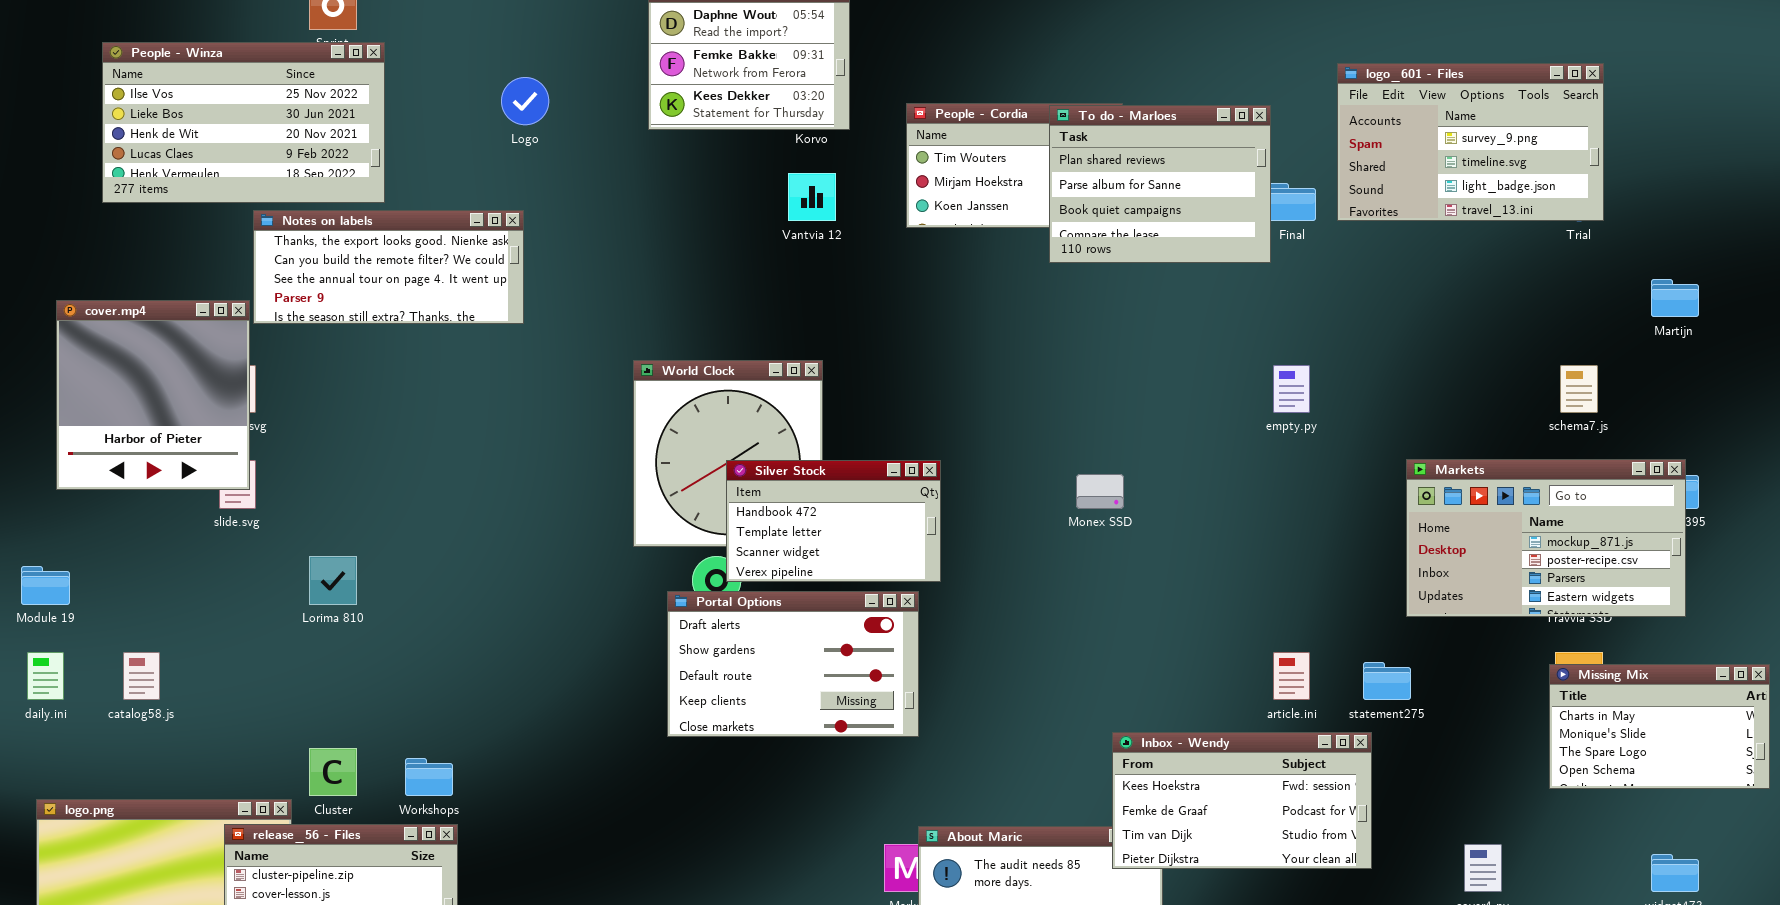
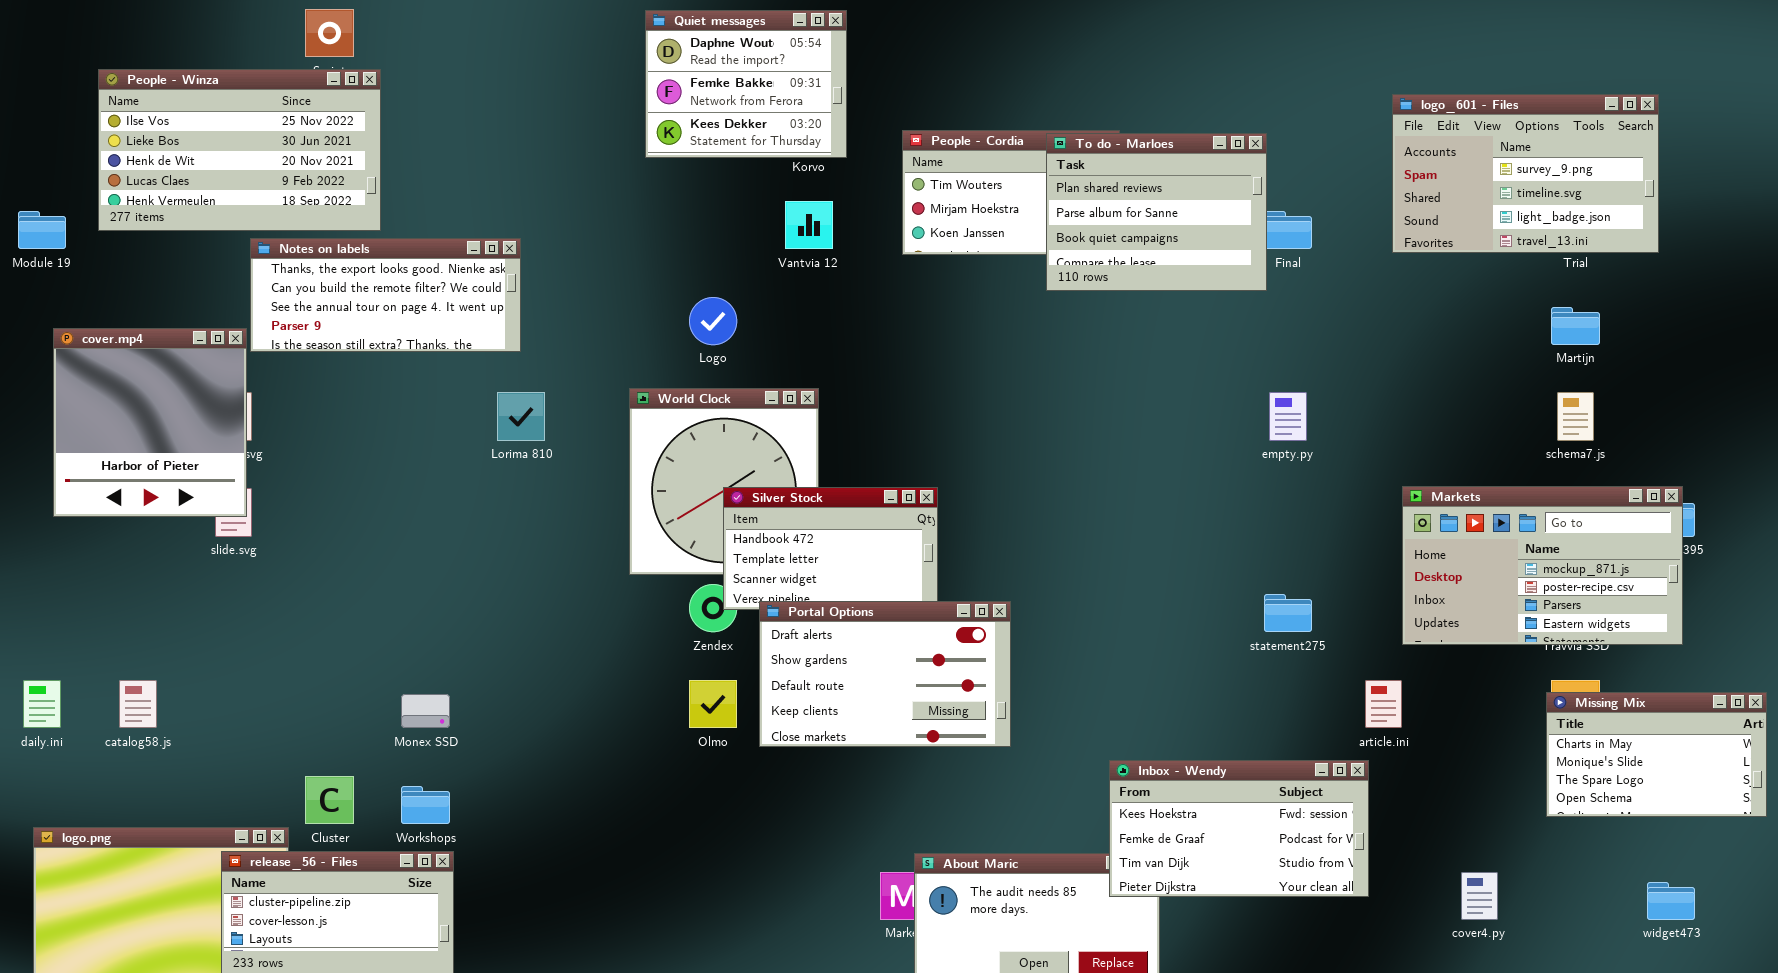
logo_601 - Files: [1337,63,1604,221] -> [1392,94,1659,253], moved
Logo: [501,77,549,125] -> [689,297,737,345], moved
Martijn: [1651,279,1699,317] -> [1551,307,1600,345], moved
Monex SSD: [1076,474,1124,509] -> [401,694,450,728], moved
Lorima 810: [309,556,357,605] -> [497,392,545,441], moved
Module 19: [21,566,70,605] -> [18,211,66,249], moved
Portal Options: [667,591,919,737] -> [759,601,1011,747], moved
article.ini: [1273,652,1310,700] -> [1365,680,1402,728], moved
statement275: [1363,662,1411,700] -> [1264,594,1312,632], moved

